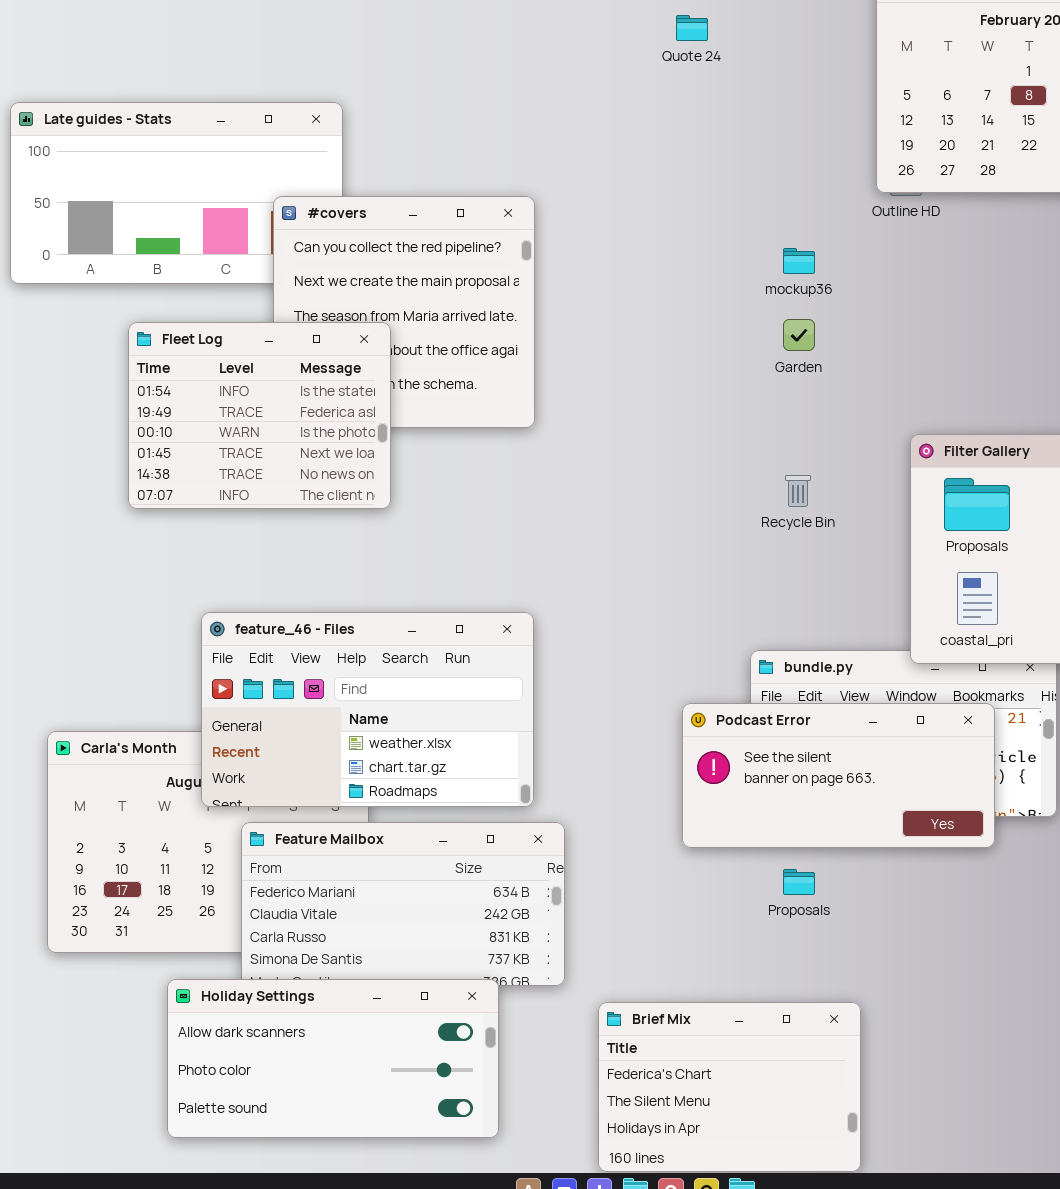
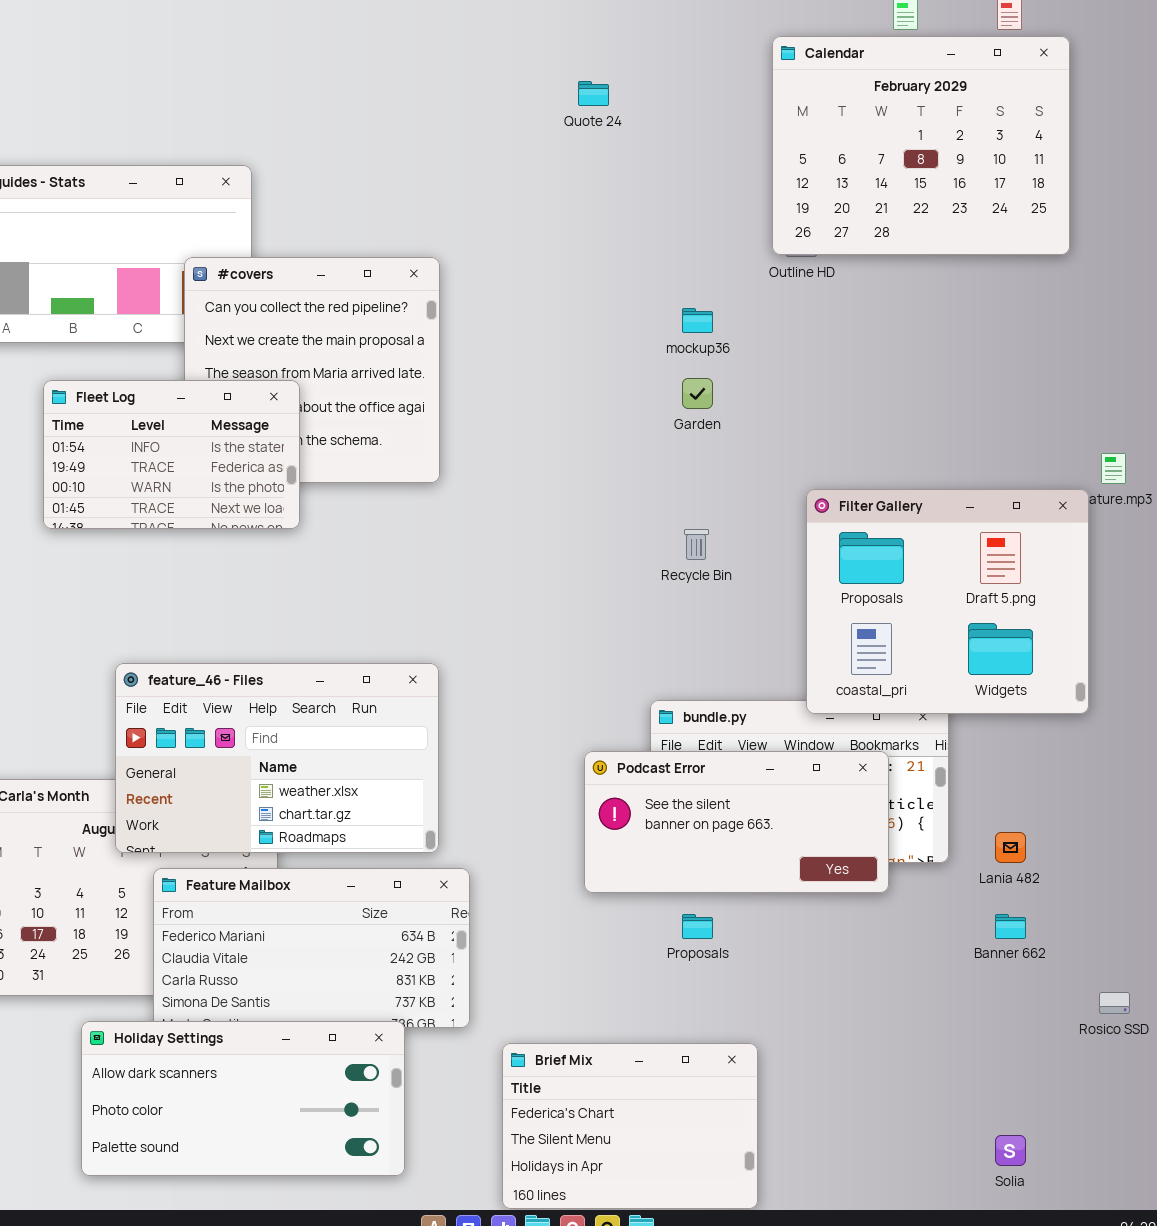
Fleet Log: [128,322,391,509] -> [43,380,300,529], resized

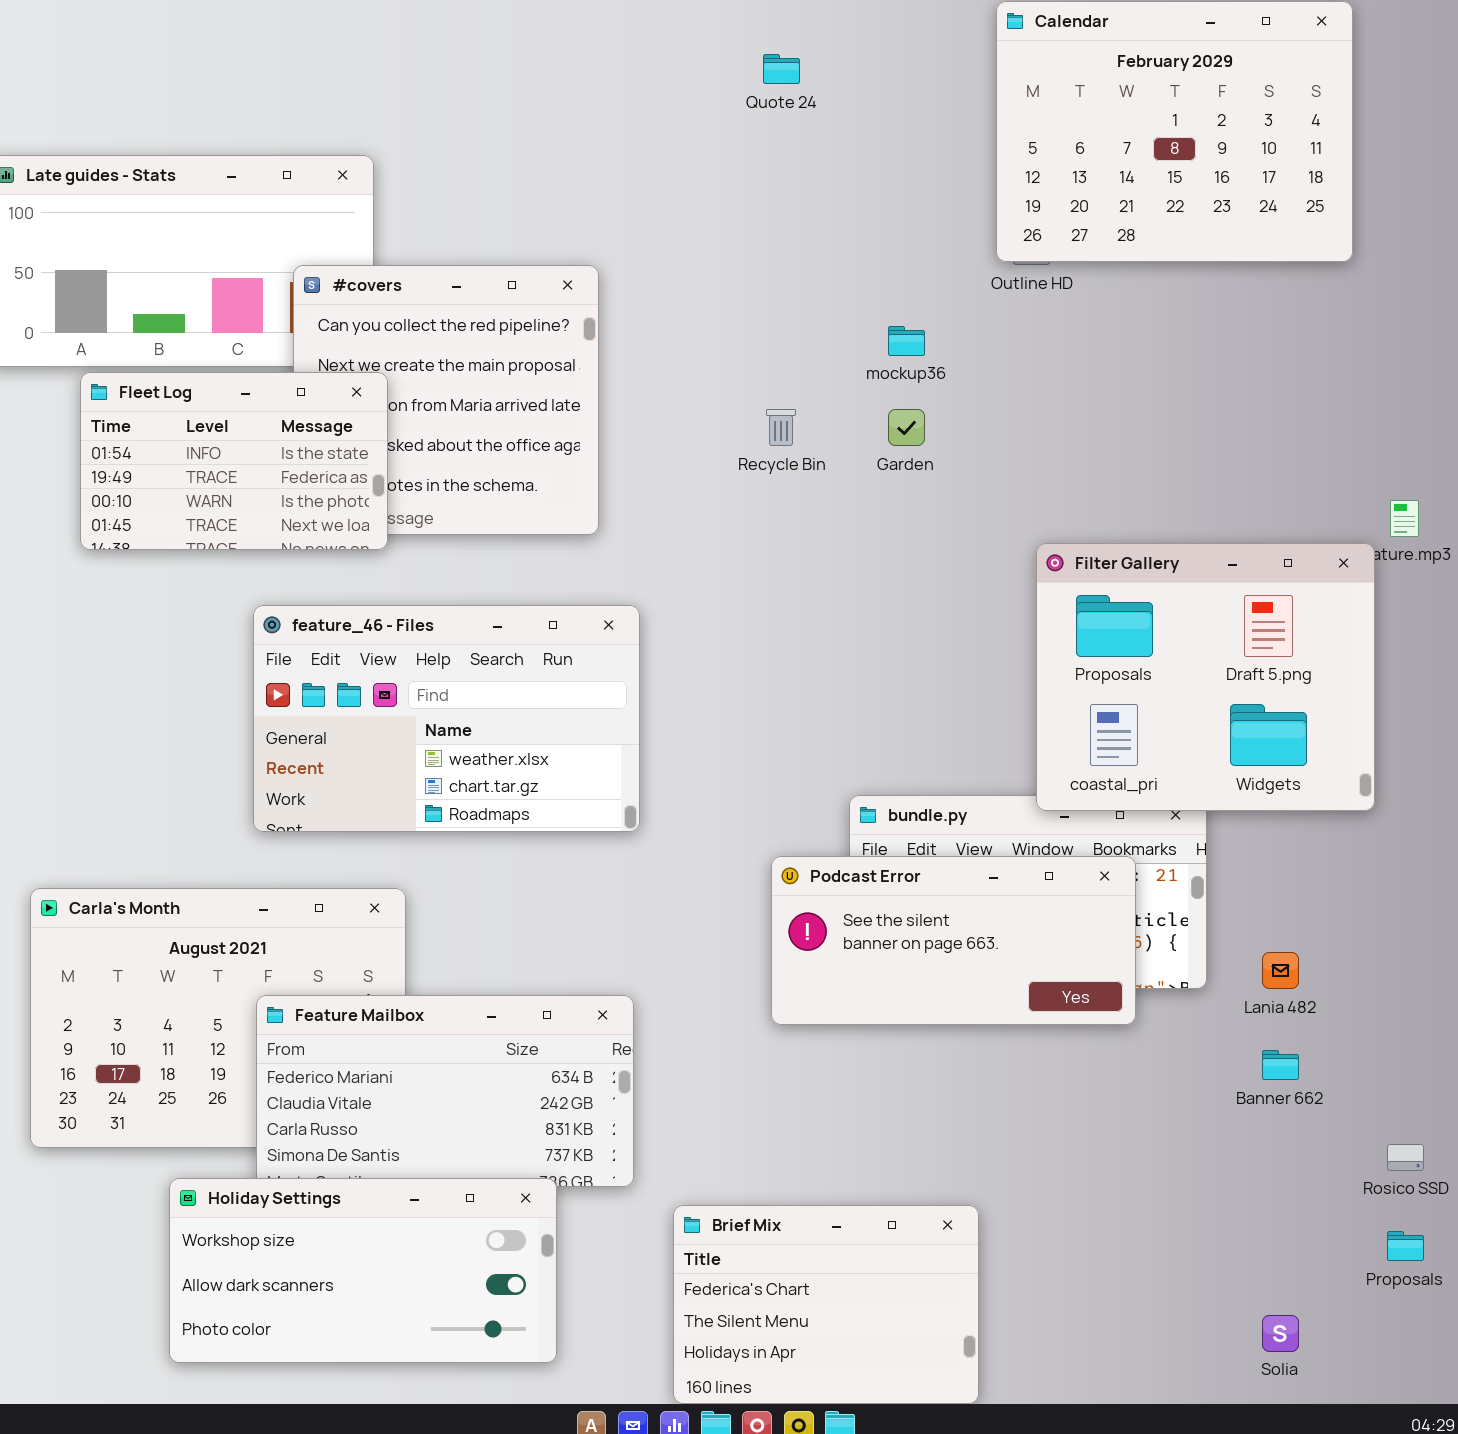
Fleet Log: [43,380,300,529] -> [80,372,388,550], moved
Recycle Bin: [684,529,709,560] -> [766,409,796,446], moved
feature_46 - Files: [115,663,439,853] -> [253,605,640,832], moved
Proposals: [682,914,713,939] -> [1387,1231,1424,1261], moved
Holiday Settings: [81,1021,405,1176] -> [169,1178,557,1363], scrolled up 1 row

